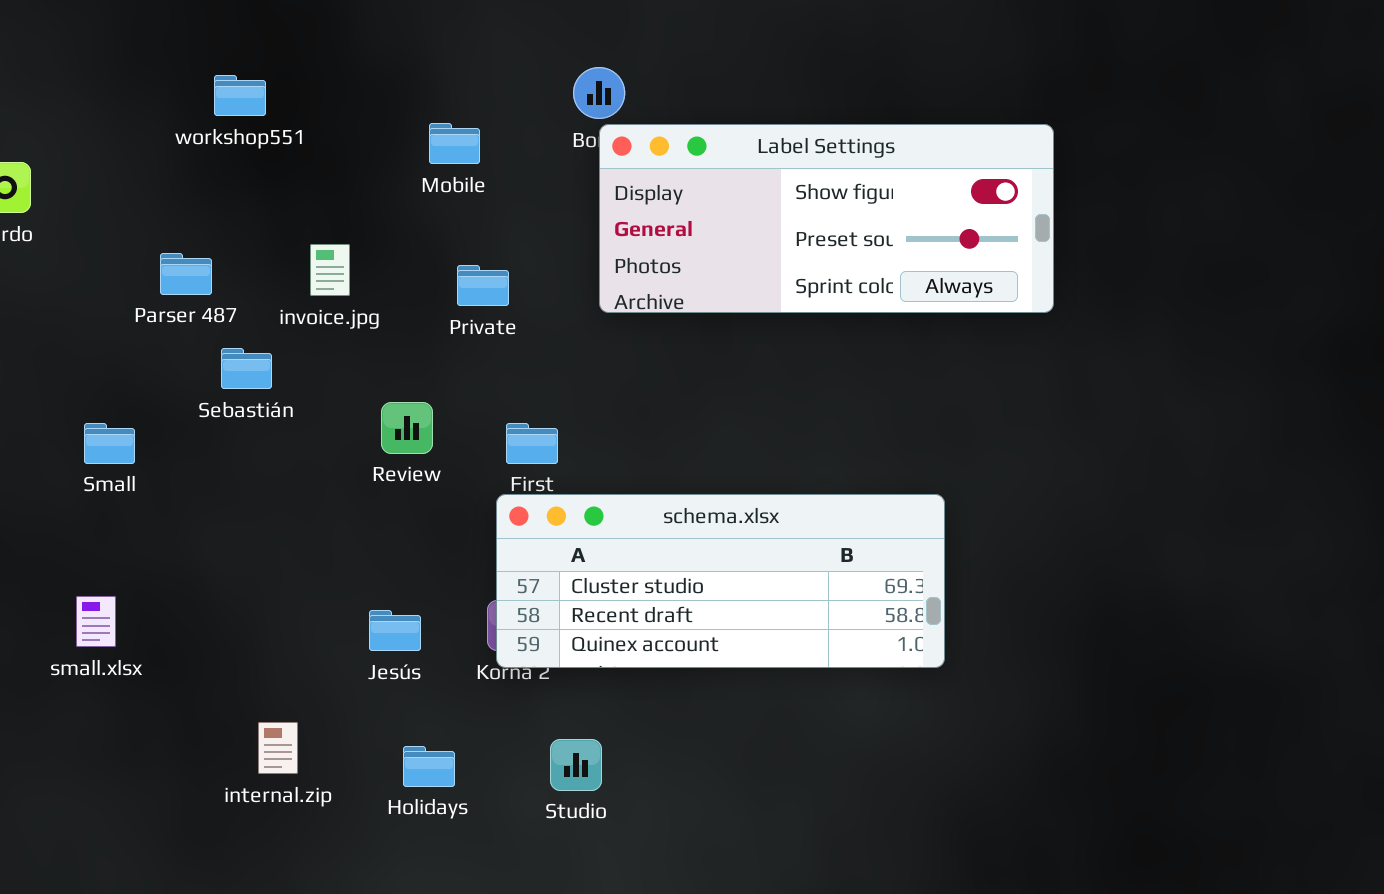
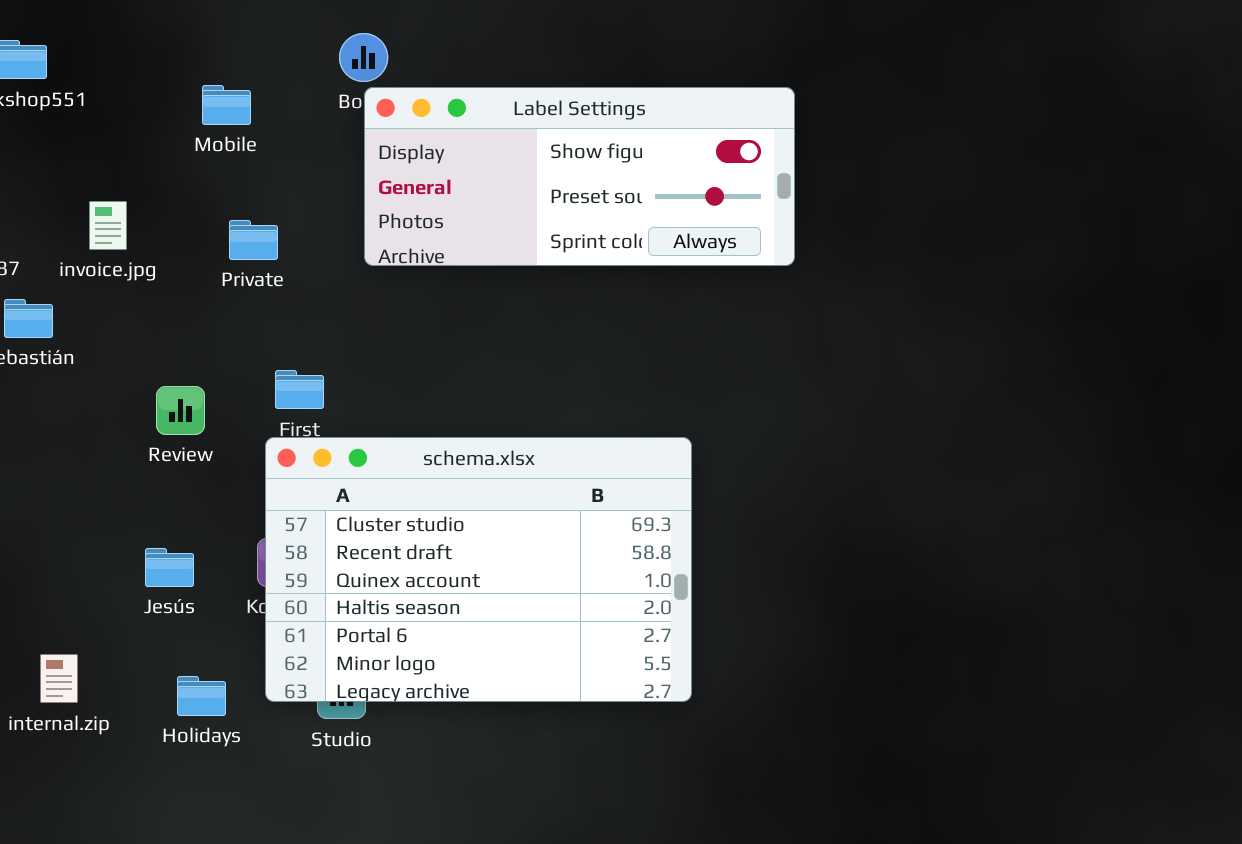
Review: [381,402,433,454] -> [156,386,205,435], moved
schema.xlsx: [496,494,945,668] -> [265,437,692,702], resized

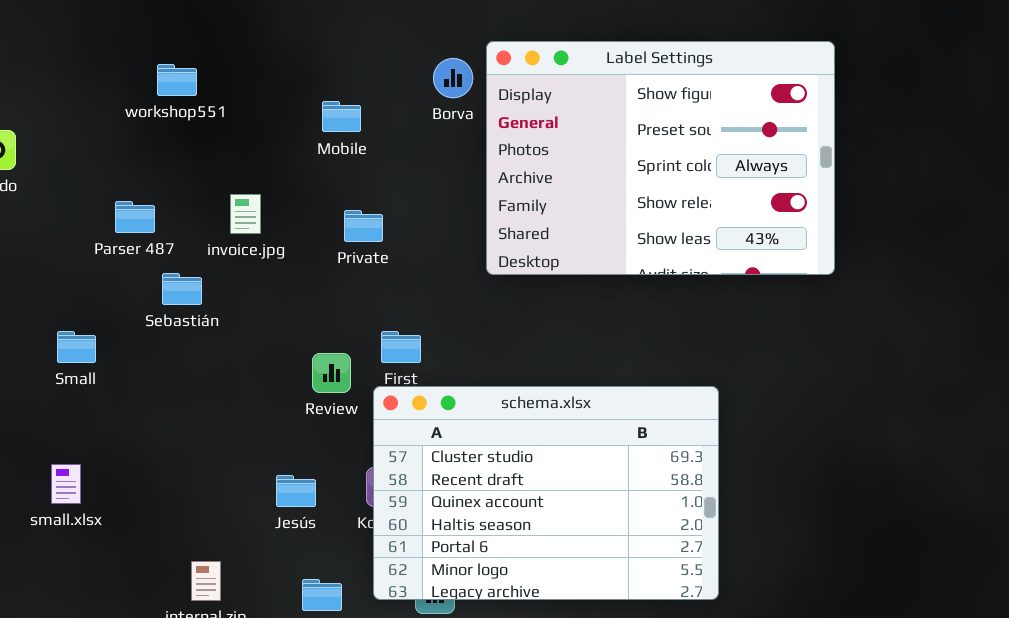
Label Settings: [364,87,795,266] -> [486,41,835,275], moved, resized
Review: [156,386,205,435] -> [312,353,351,393], moved

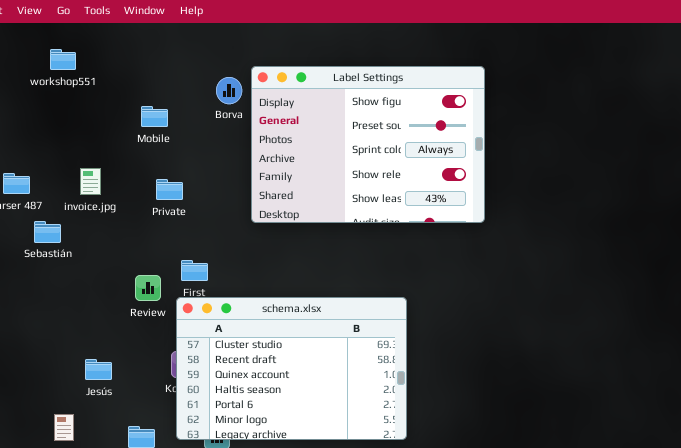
workshop551: [157,64,197,96] -> [50,49,76,70], moved
Jesús: [276,475,316,507] -> [85,359,112,380], moved

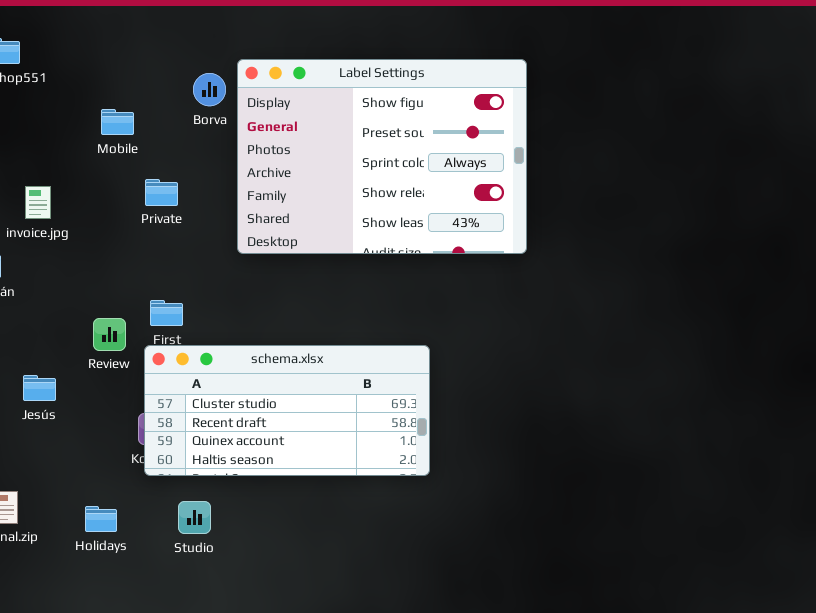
Private: [156,179,183,200] -> [145,179,178,206], moved
schema.xlsx: [176,297,407,440] -> [144,345,430,476], resized
Jesús: [85,359,112,380] -> [23,375,56,401], moved

